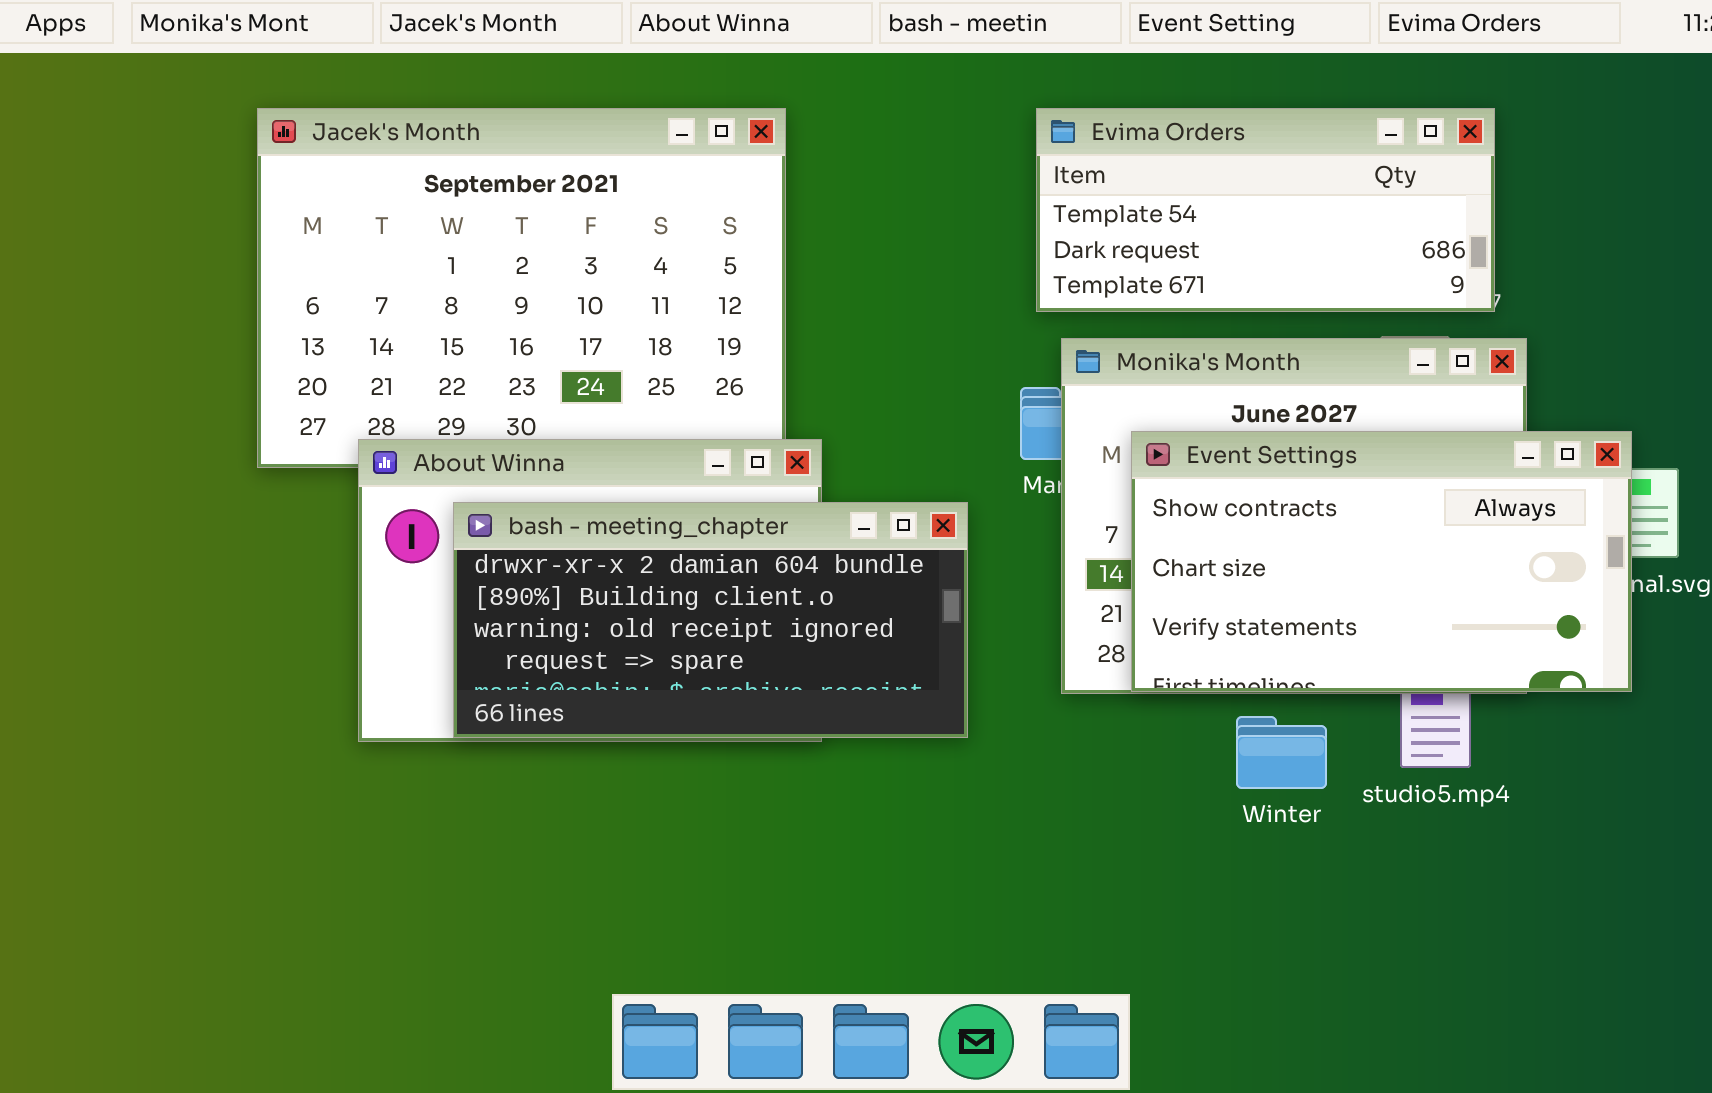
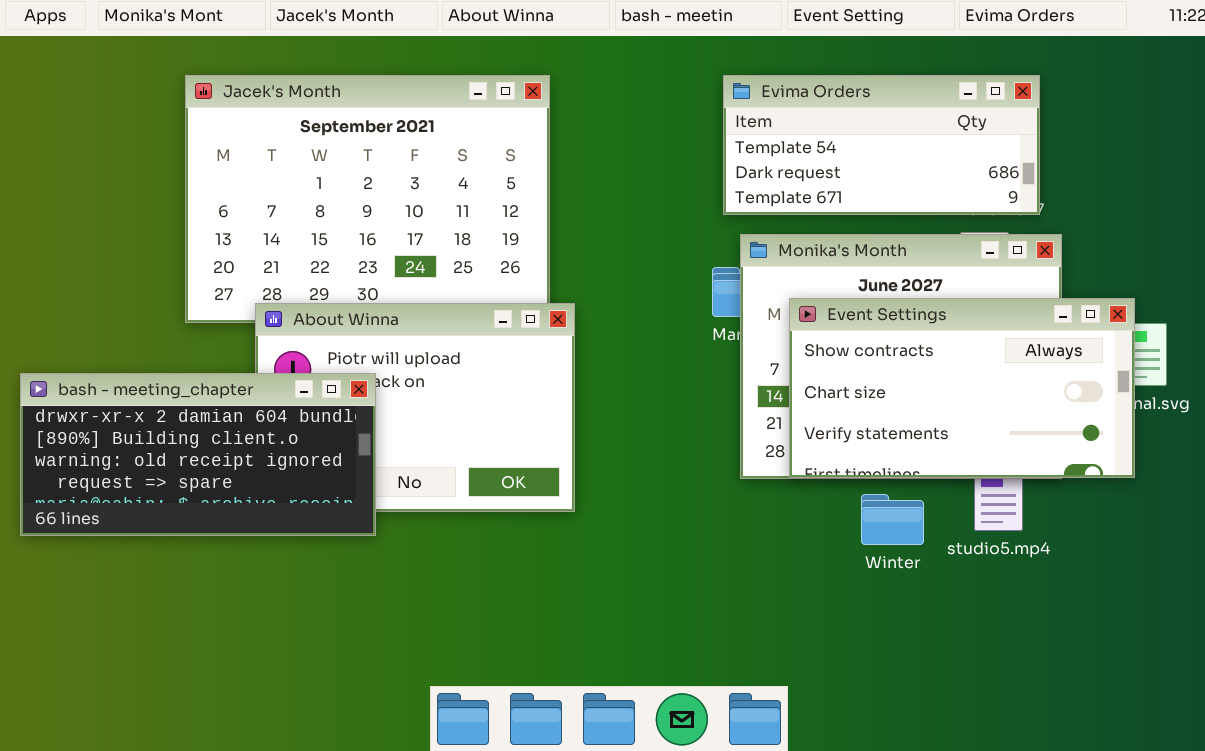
bash - meeting_chapter: [453,502,968,738] -> [20,373,376,536], moved

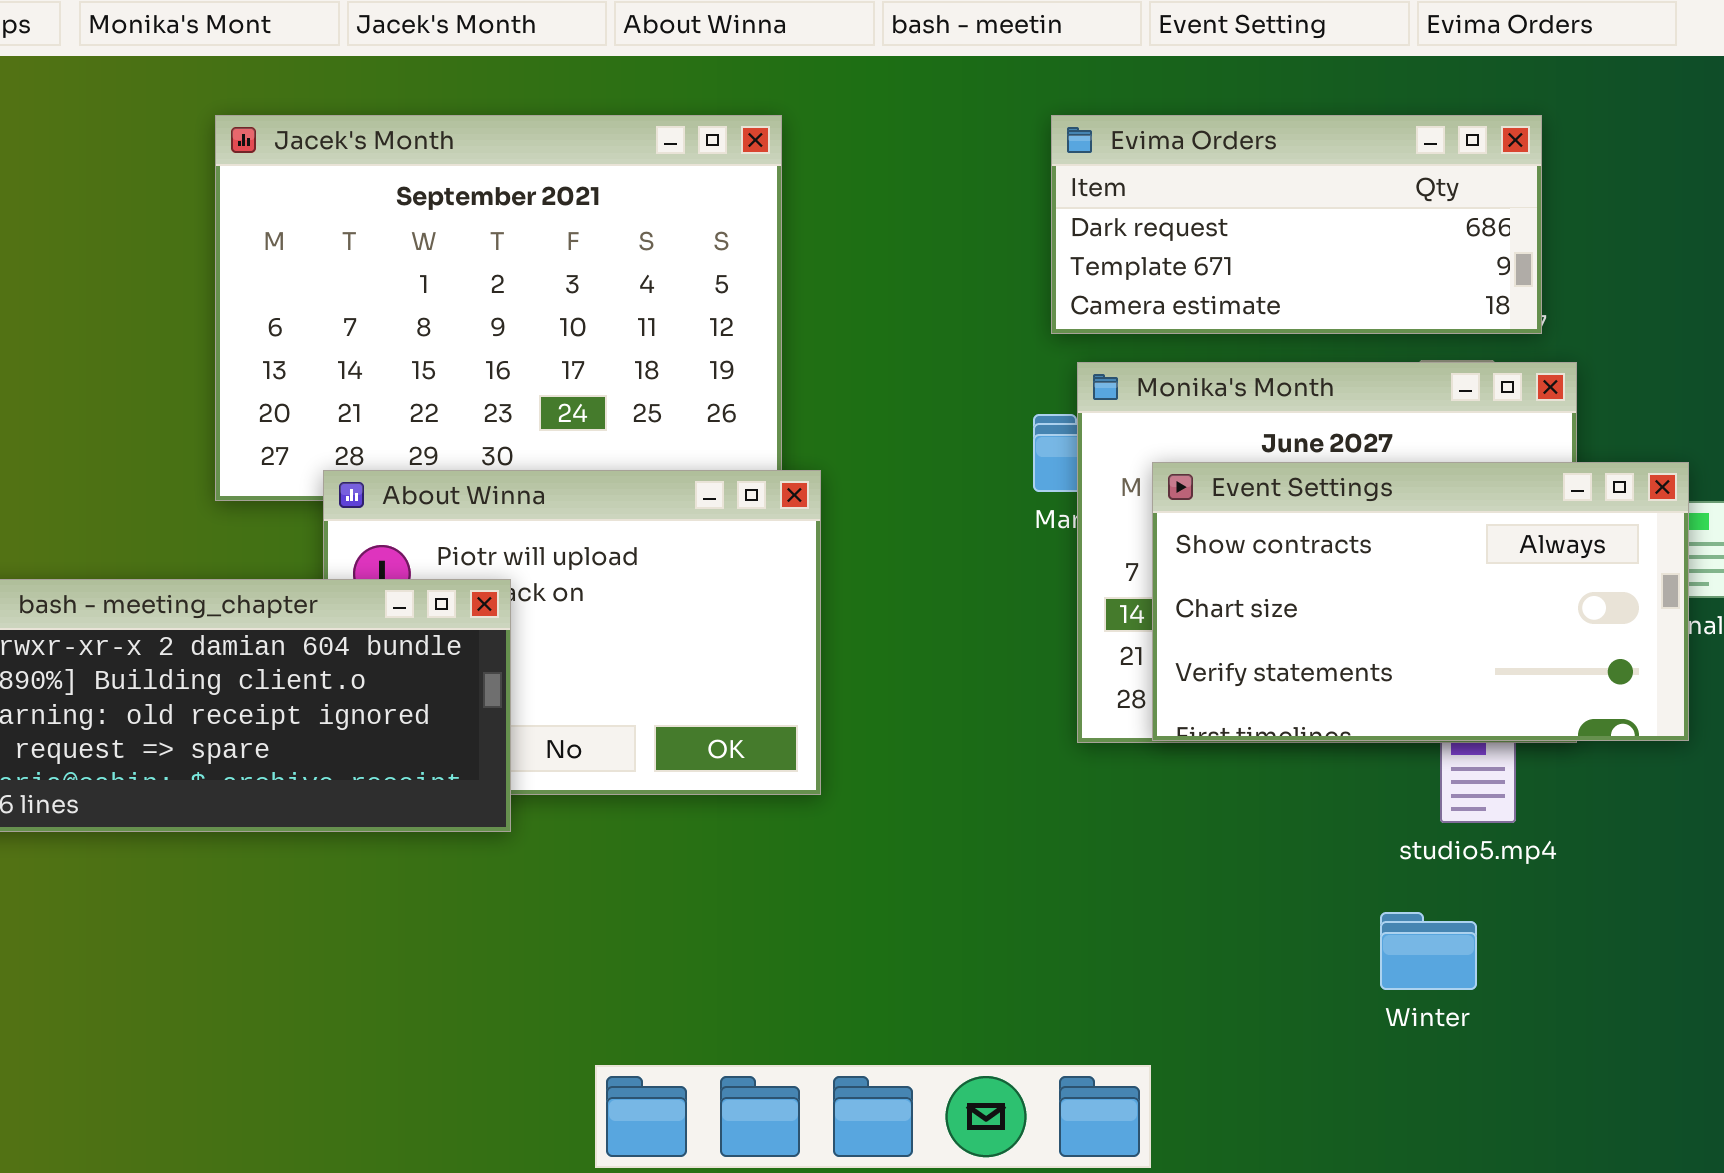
Evima Orders: [723,75,1040,215] -> [1051,115,1542,334], scrolled down 1 row
Winter: [861,494,924,545] -> [1380,912,1477,990], moved

